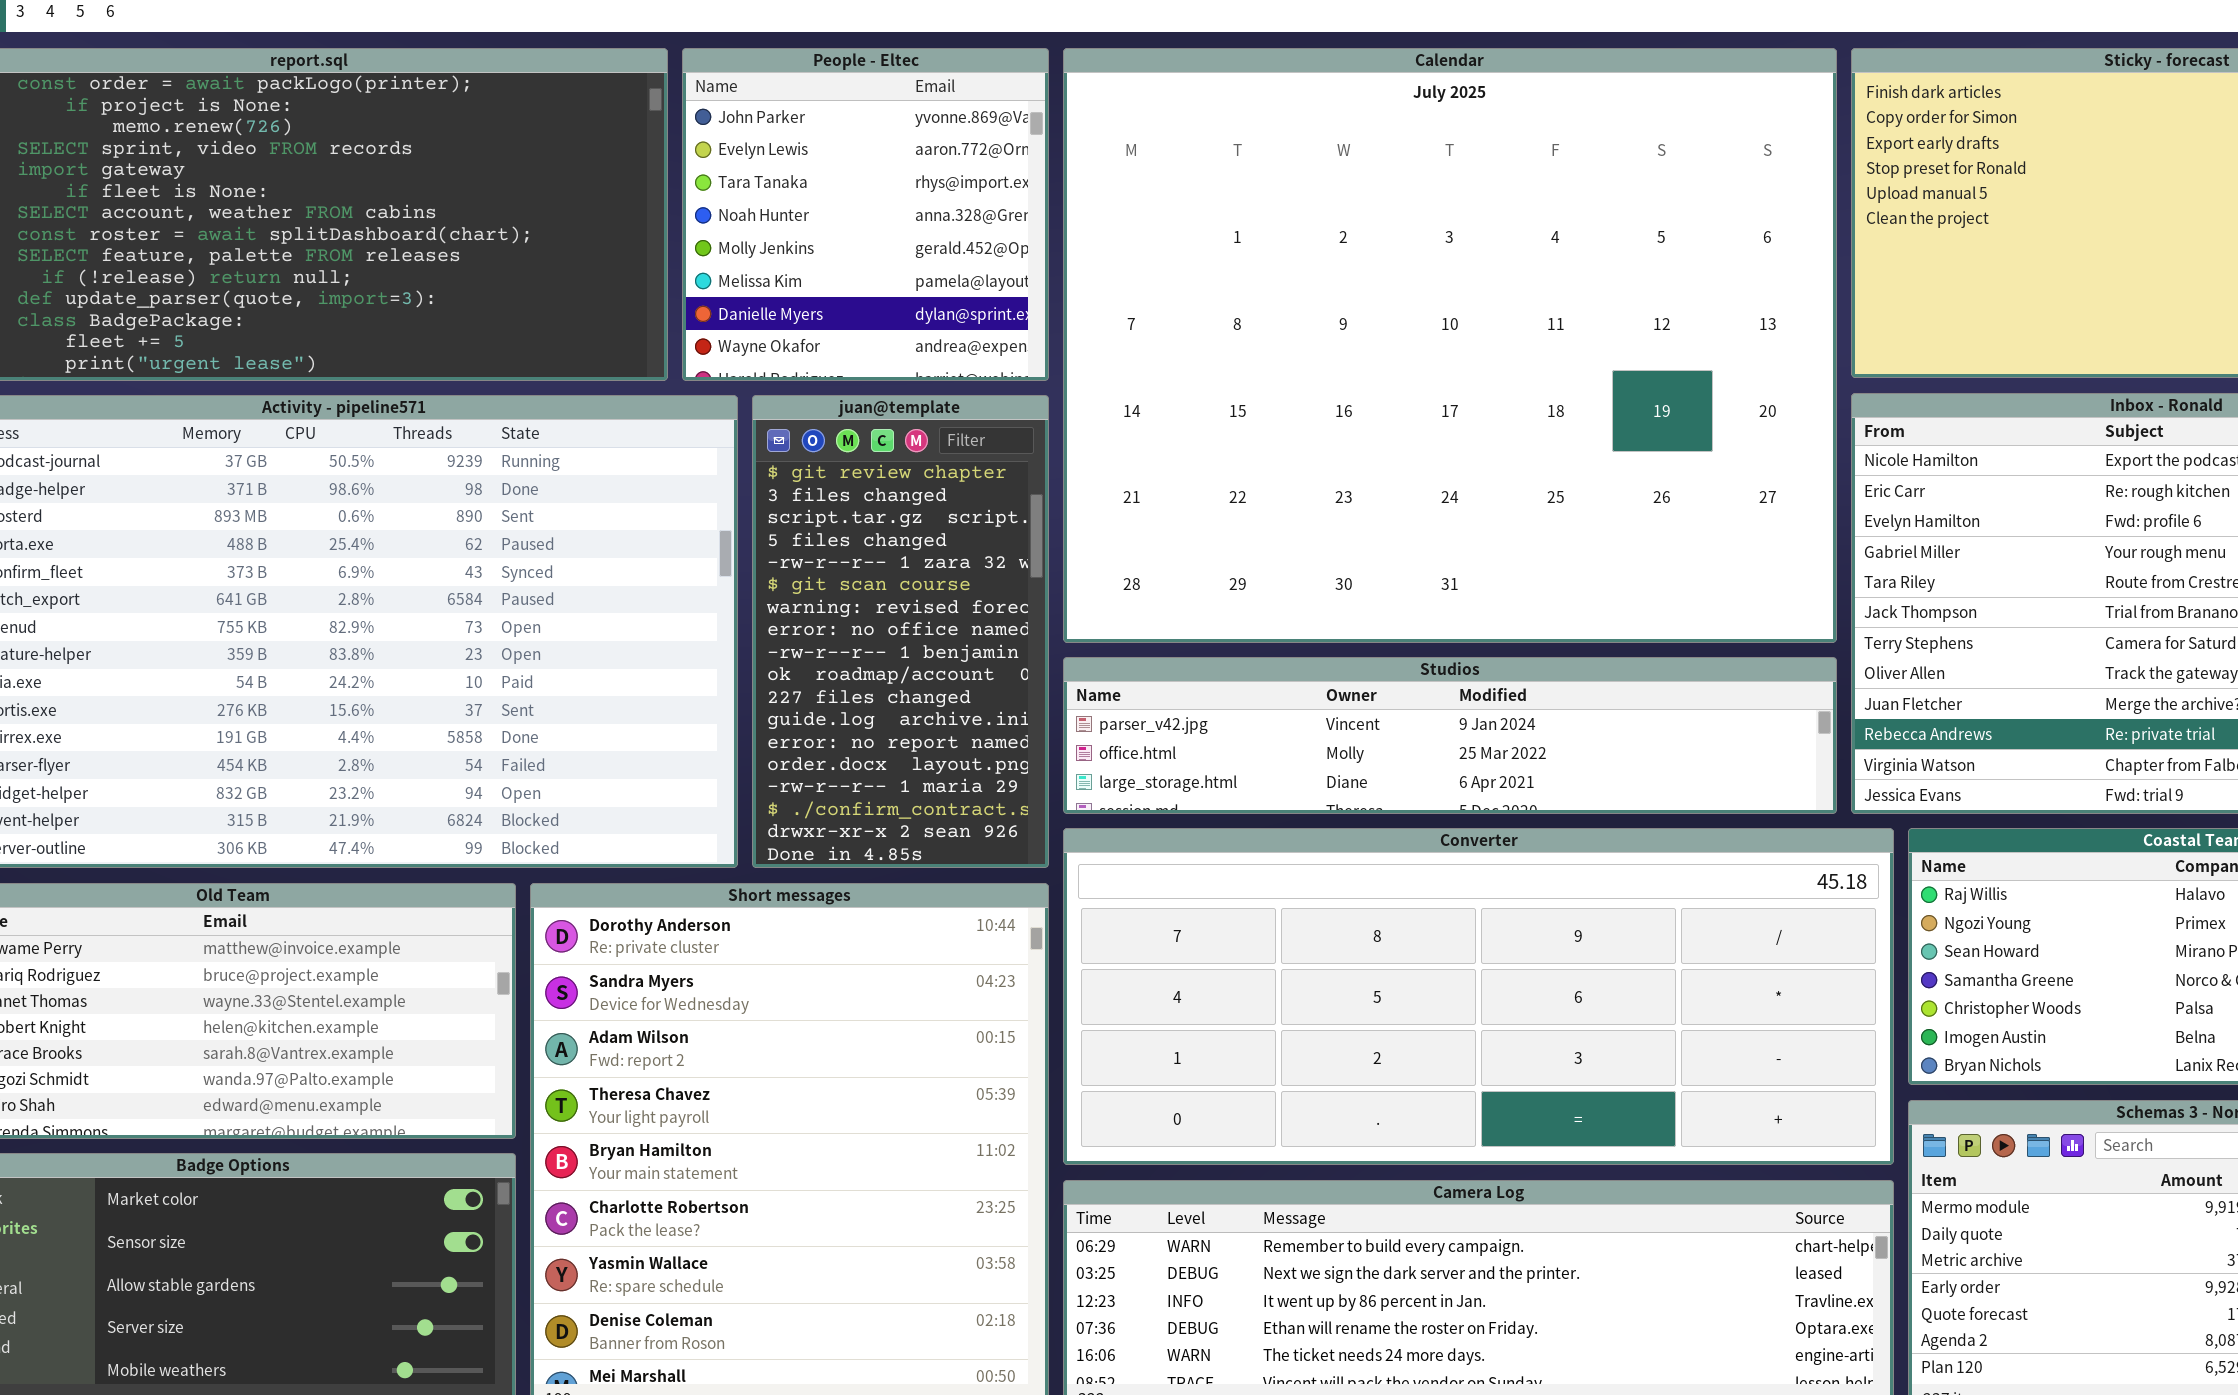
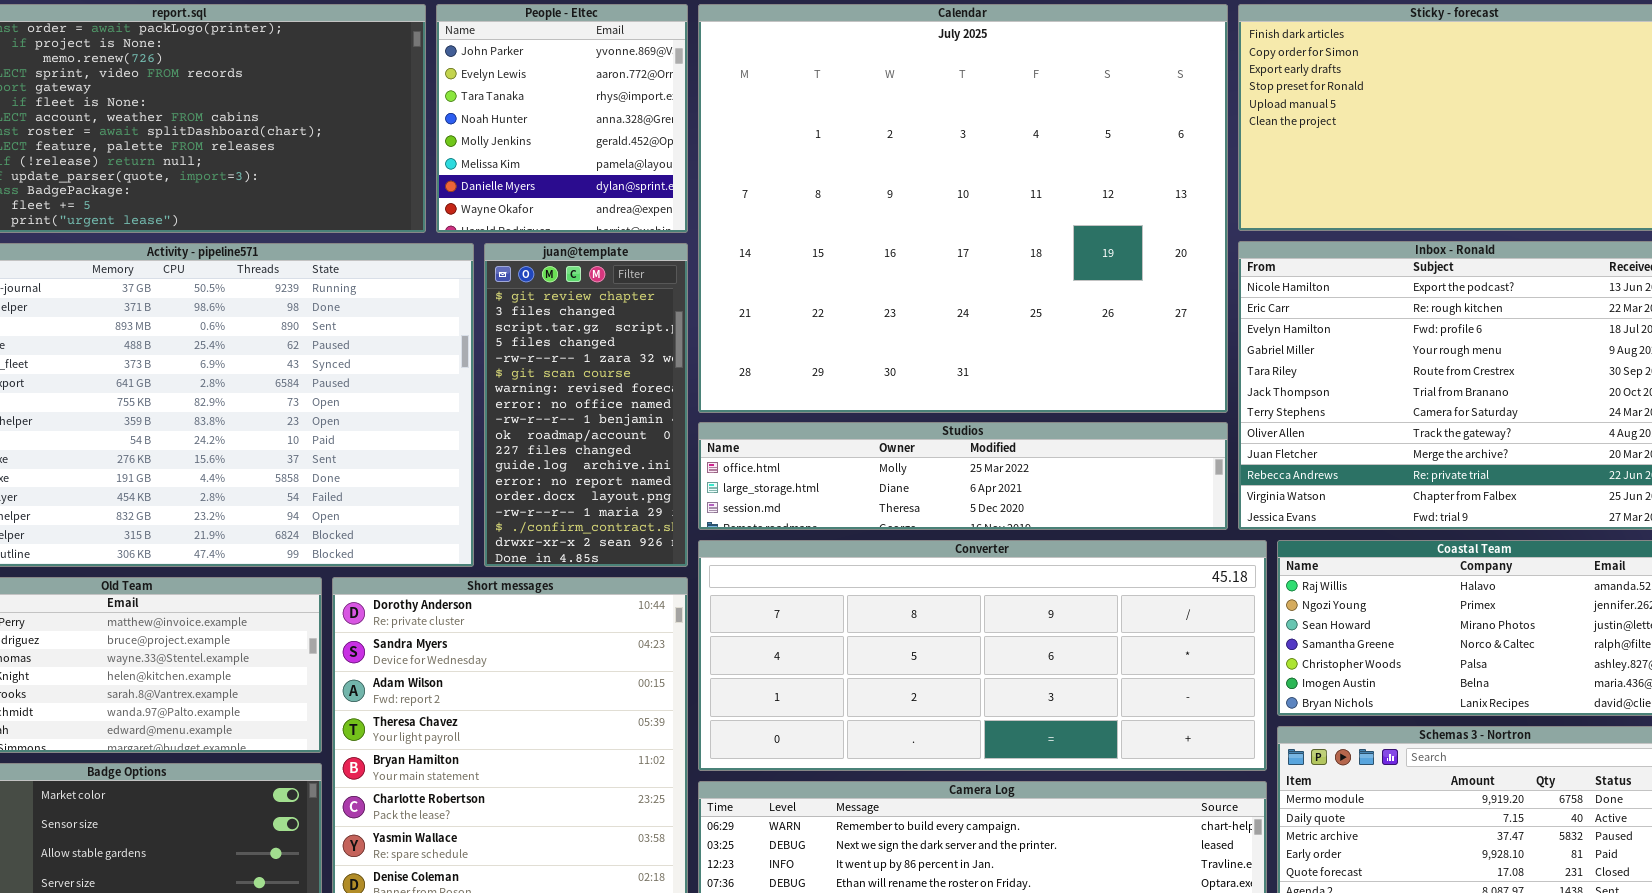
Studios: [1063,657,1837,814] -> [698,422,1228,530], scrolled down 1 row

